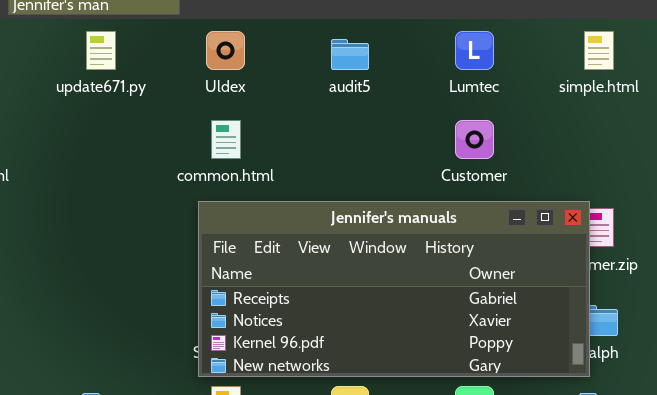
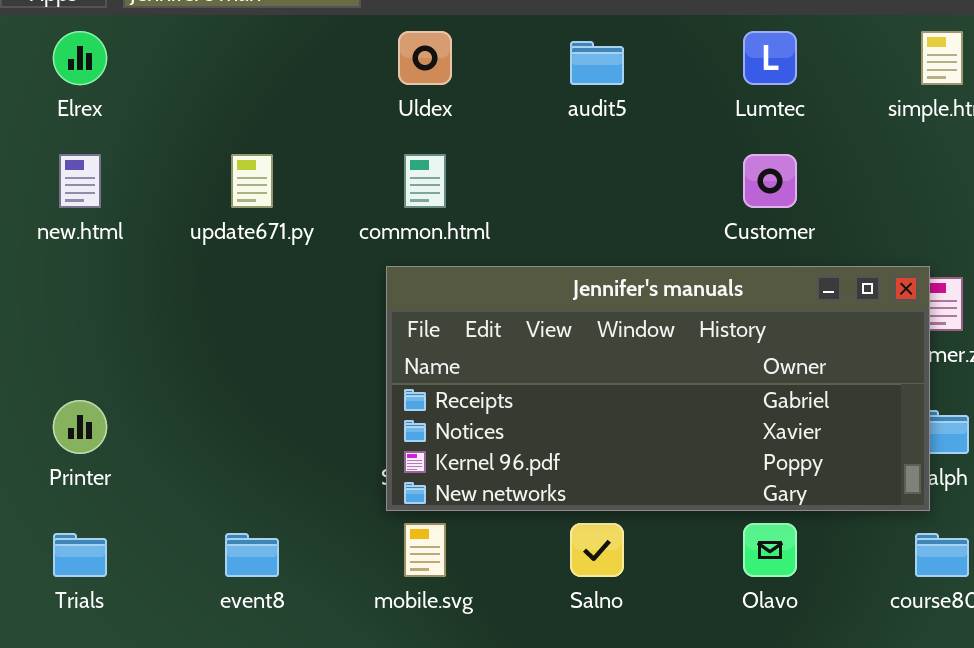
update671.py: [86,31,116,70] -> [231,154,273,208], moved

